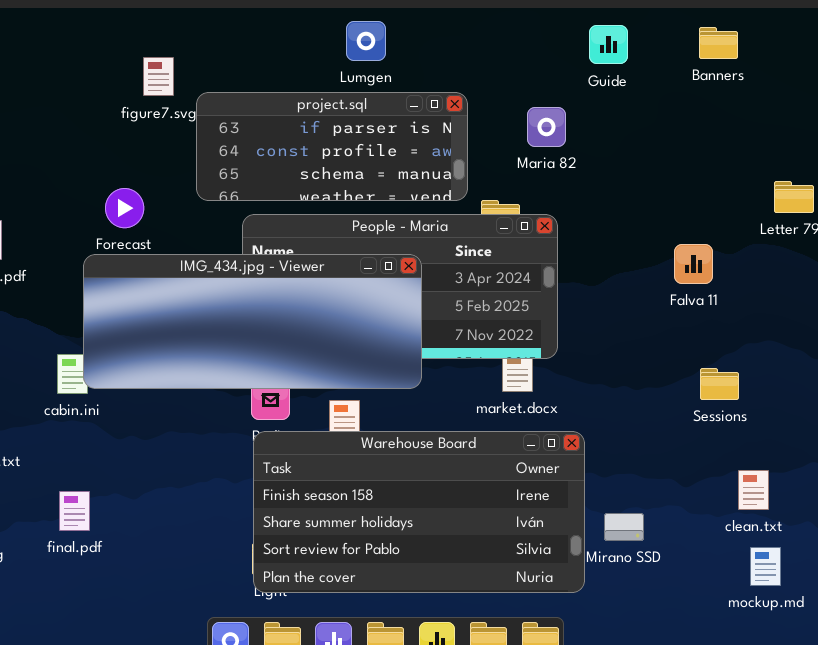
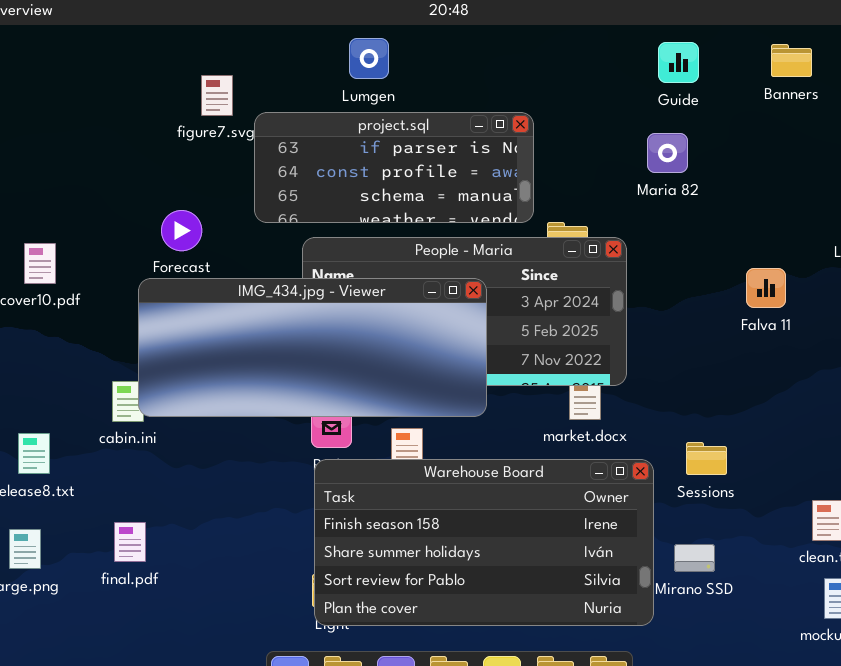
Lumgen: [346,21,386,61] -> [349,38,389,79], moved
Maria 82: [527,107,566,147] -> [647,133,688,173], moved
Sessions: [700,368,739,400] -> [686,442,727,475], moved

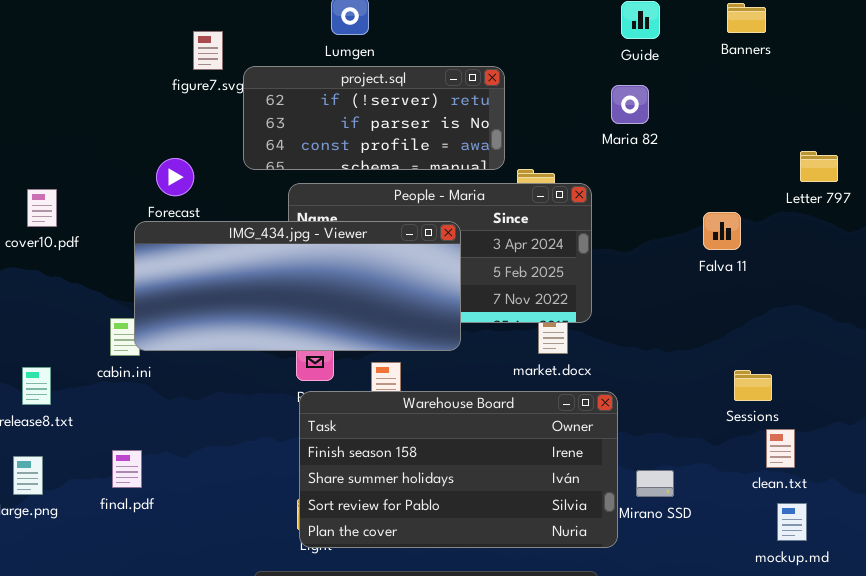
project.sql: [254,112,534,223] -> [243,66,505,170], scrolled up 1 row
Sessions: [686,442,727,475] -> [734,370,772,401], moved

